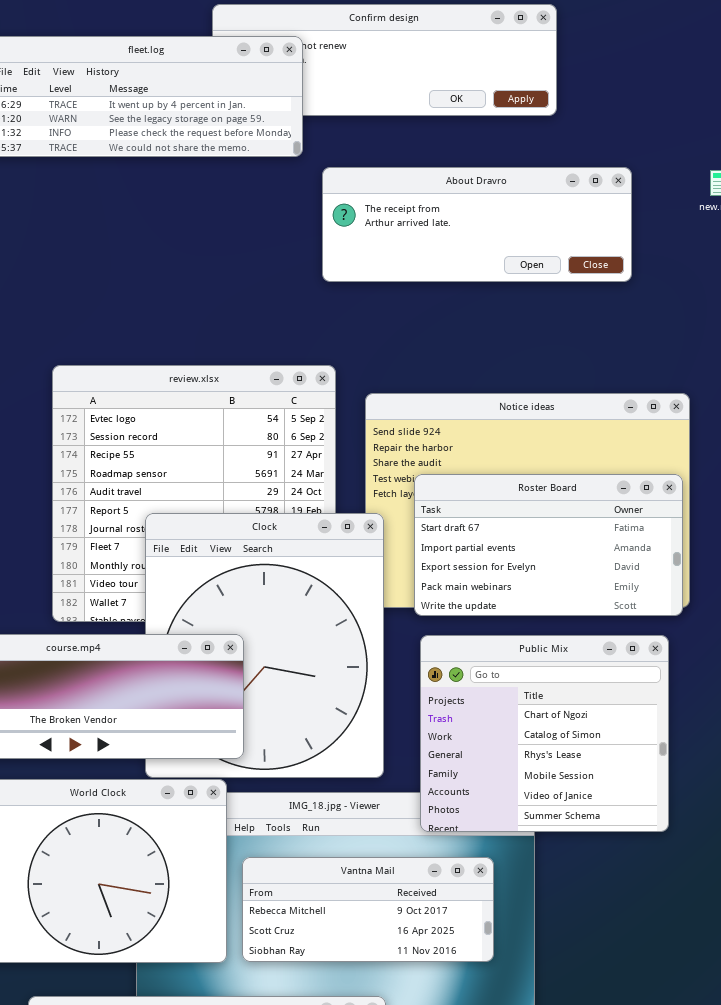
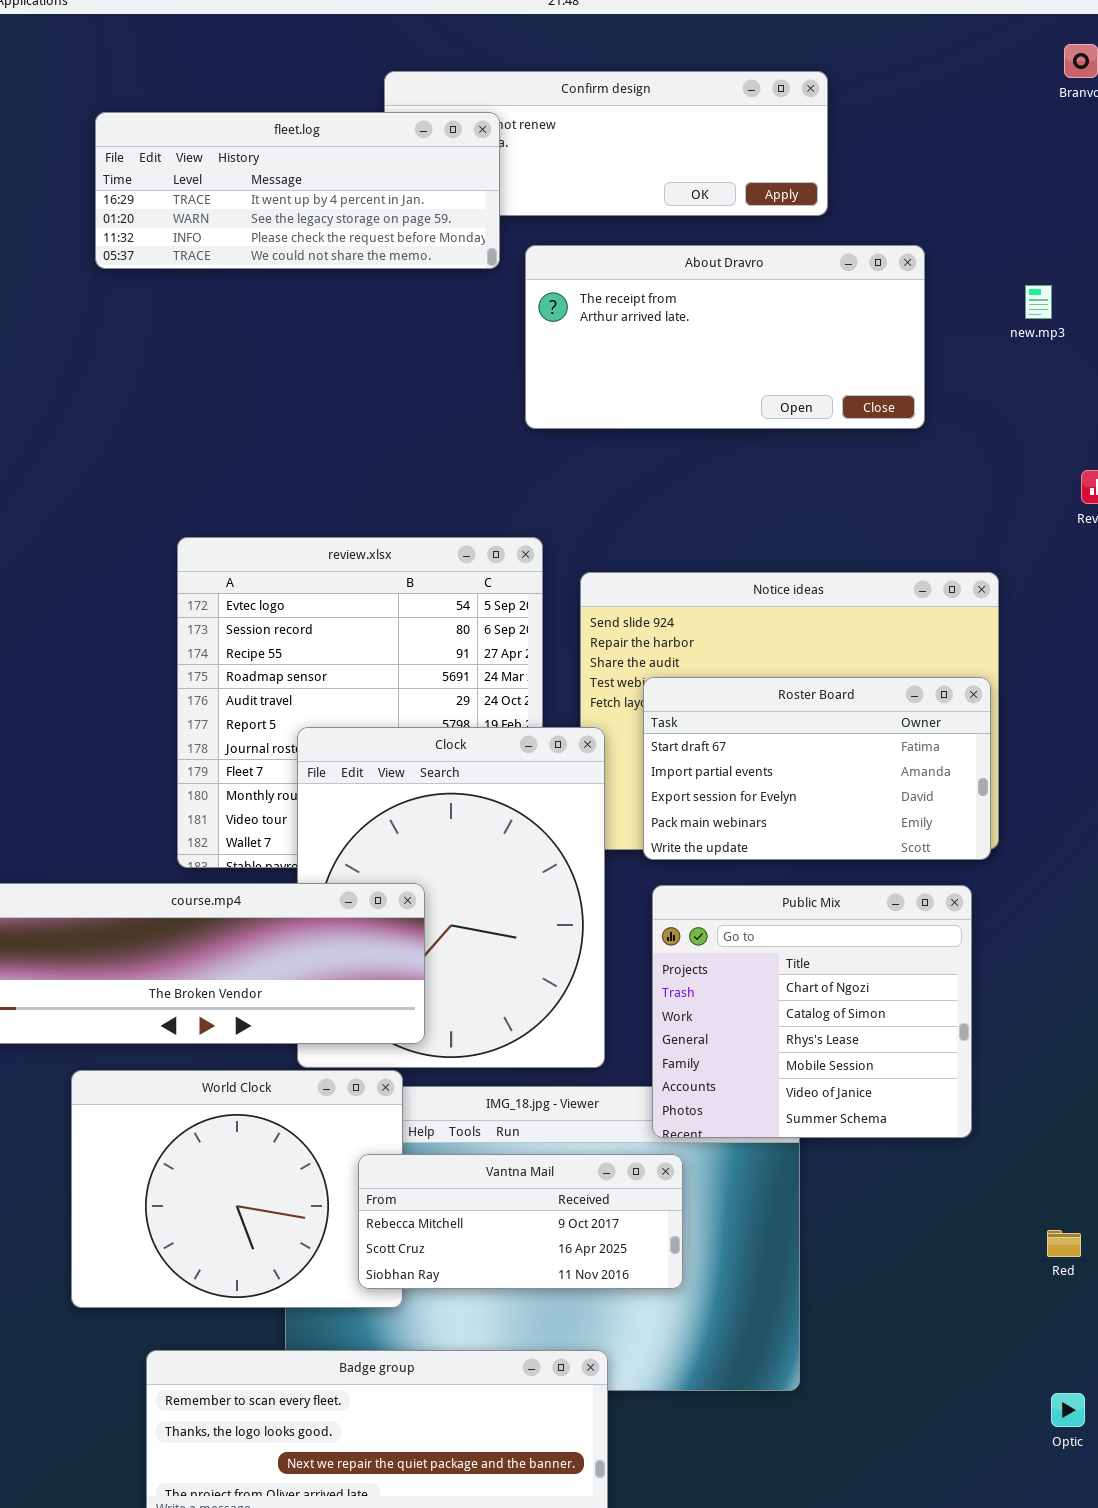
About Dravro: [322,167,632,282] -> [525,245,925,429], resized
Vantna Mail: [242,857,494,962] -> [358,1154,683,1289], moved

